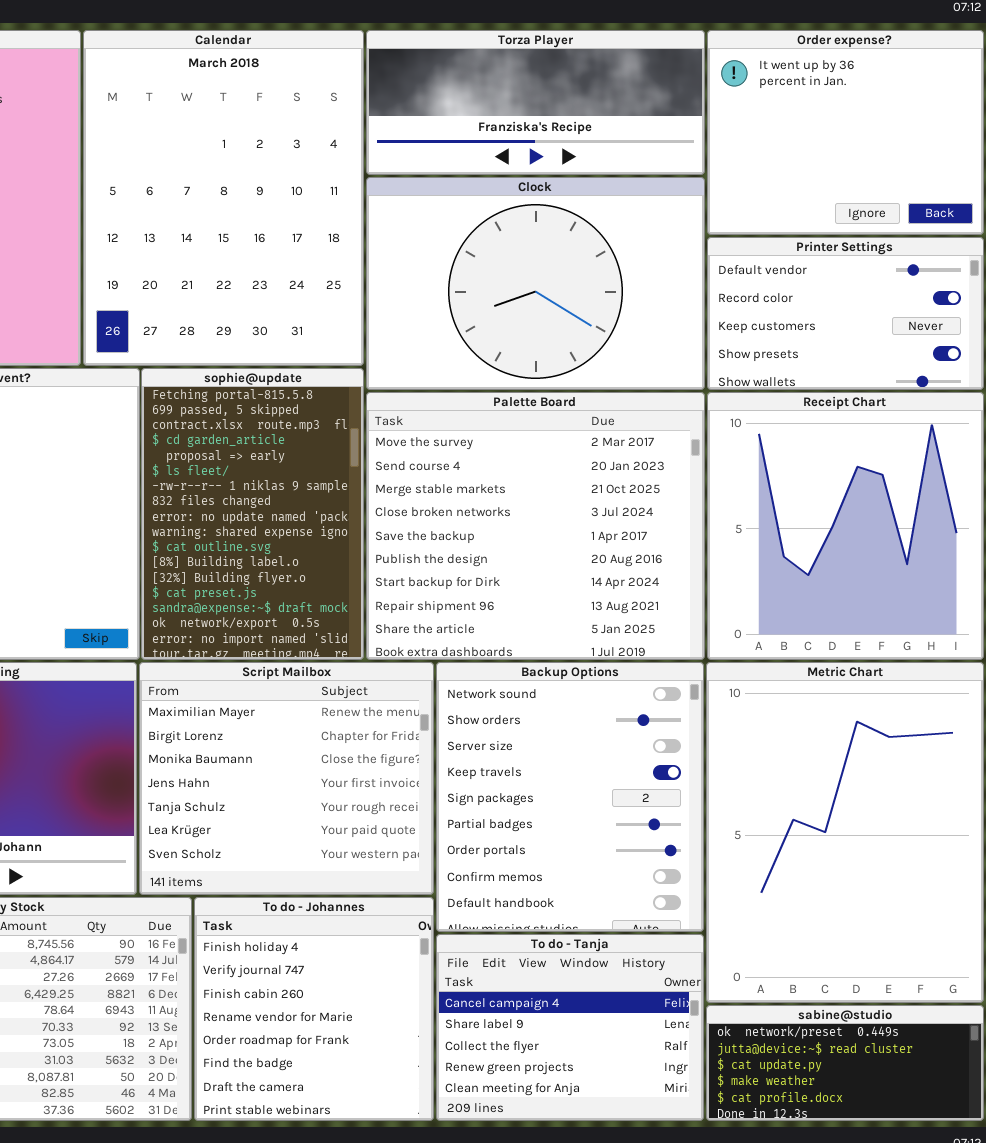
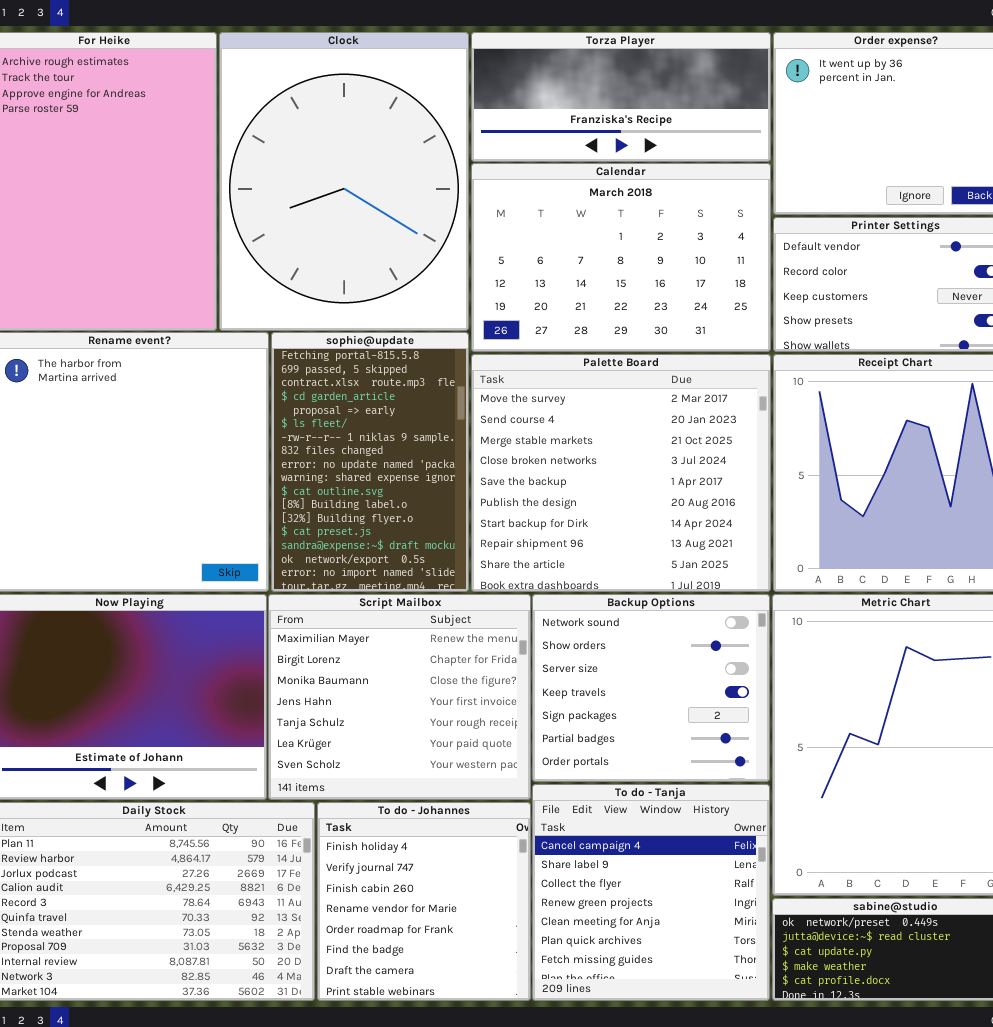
Calendar: [83,30,364,366] -> [471,163,771,352], moved, resized
Clock: [366,177,705,390] -> [219,32,469,331], moved, resized
Backup Options: [436,662,704,932] -> [532,594,770,782], resized
To do - Tanja: [436,934,704,1121] -> [532,784,770,1001], resized

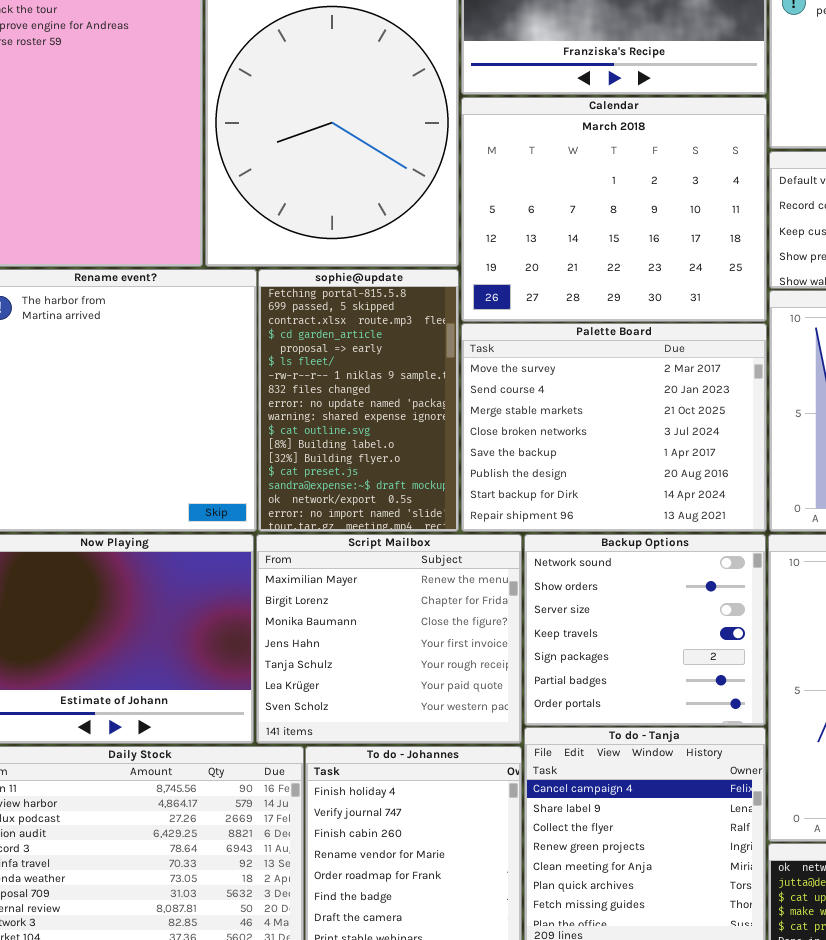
Calendar: [471,163,771,352] -> [461,97,767,322], resized
Palette Board: [471,354,771,592] -> [461,323,767,532], resized

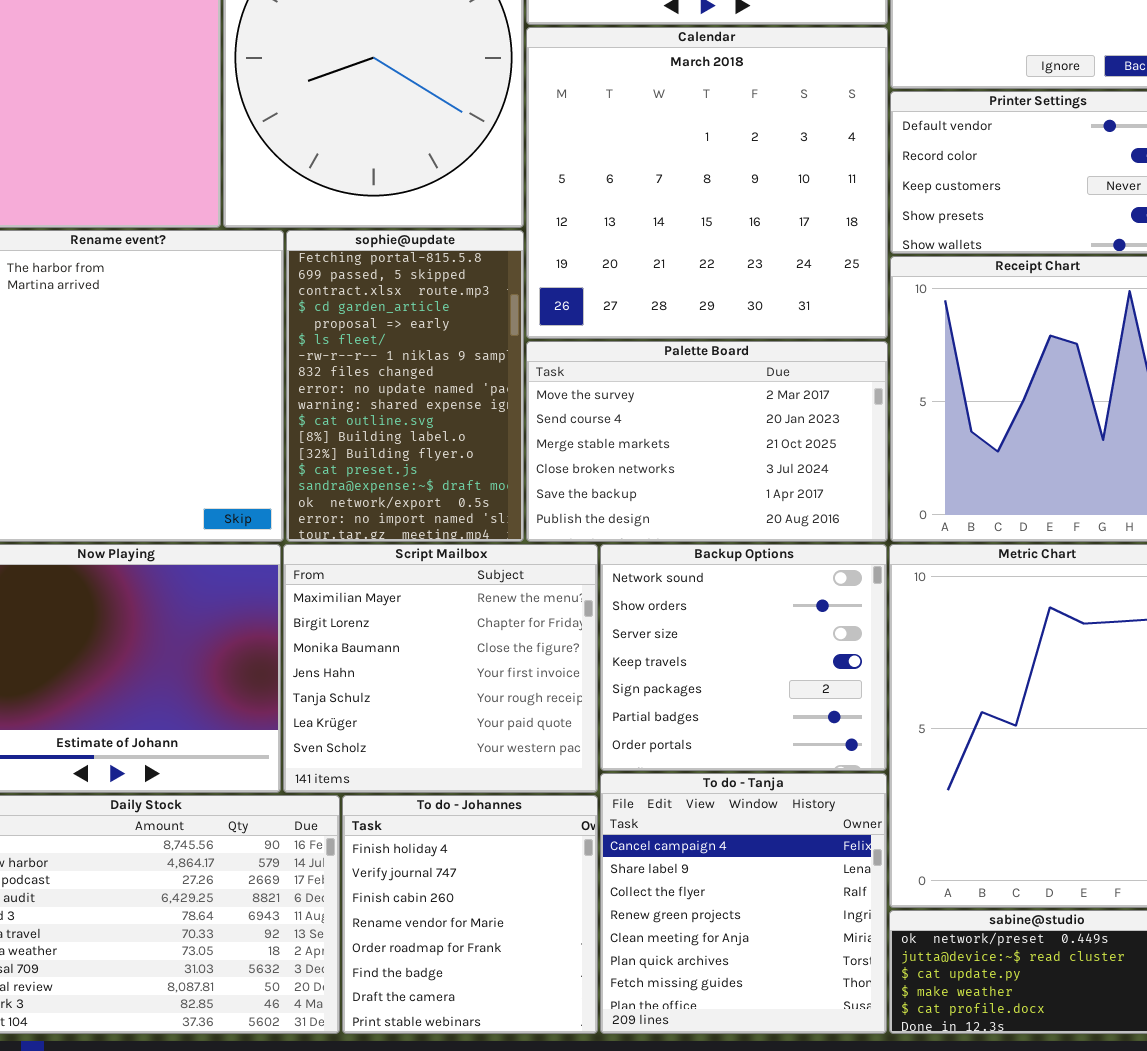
Calendar: [461,97,767,322] -> [526,27,888,339], resized
Palette Board: [461,323,767,532] -> [526,341,888,542], resized

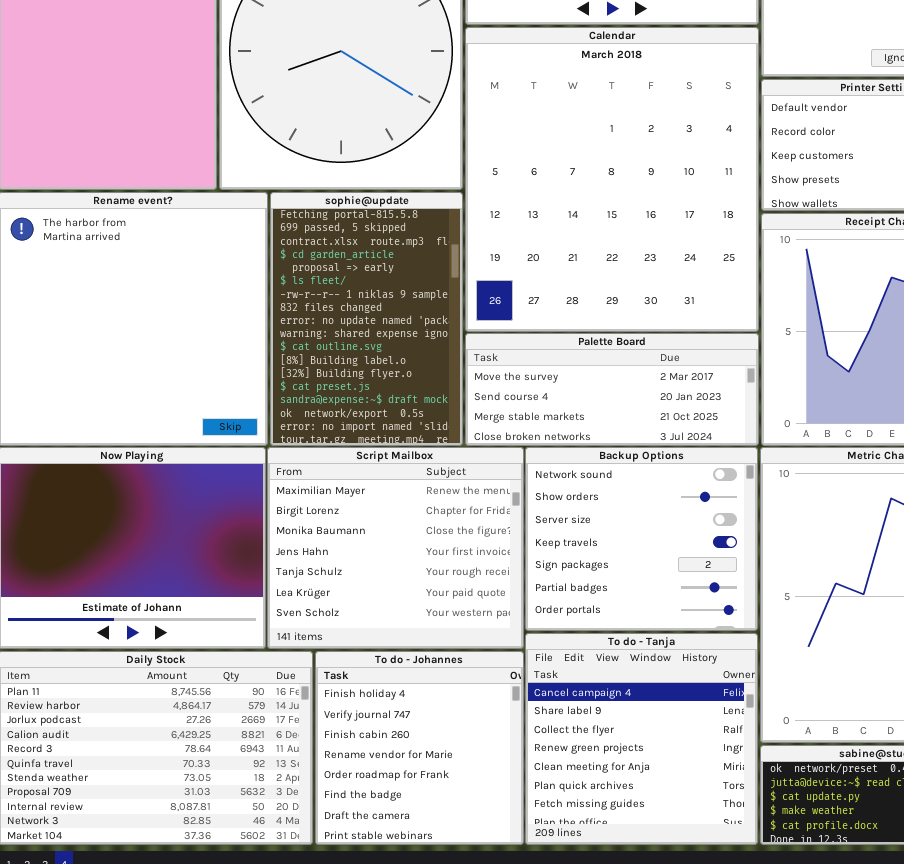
Calendar: [526,27,888,339] -> [465,27,759,332], resized
Palette Board: [526,341,888,542] -> [465,333,759,446], resized

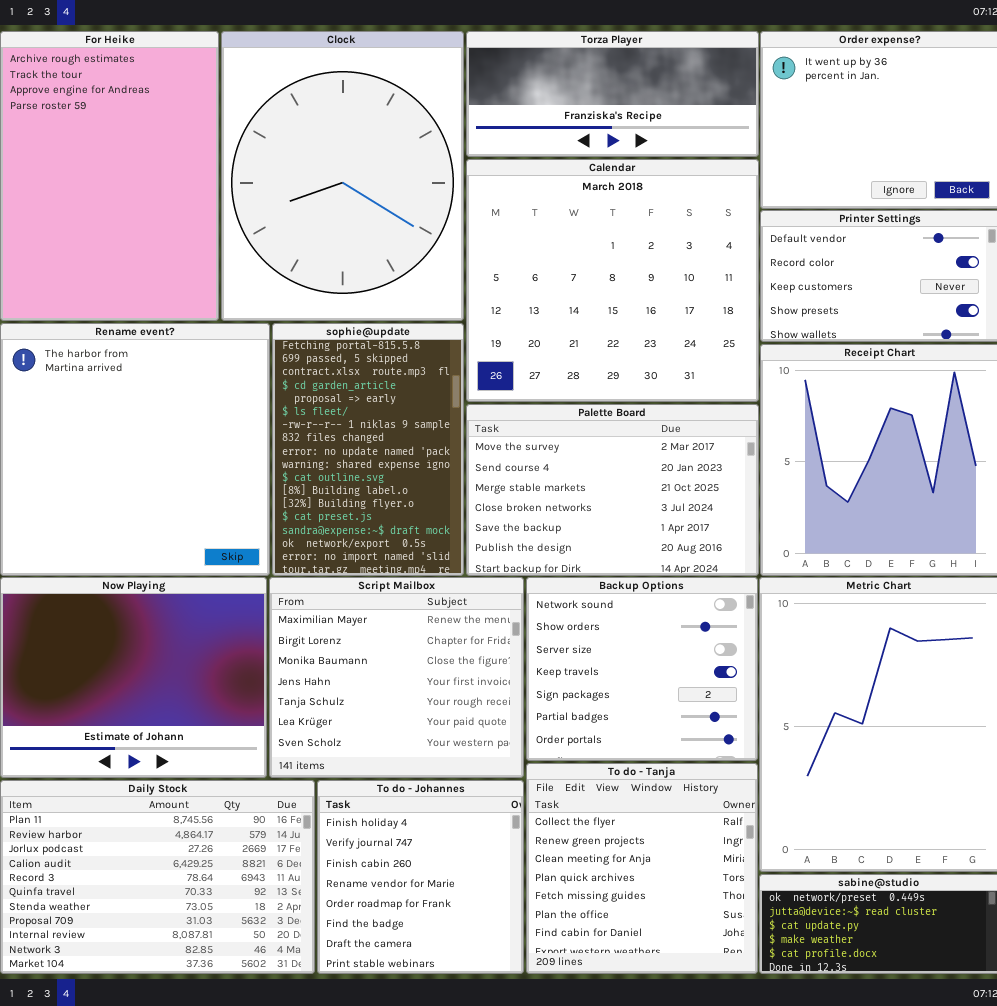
Calendar: [465,27,759,332] -> [466,159,759,402], resized
Palette Board: [465,333,759,446] -> [466,404,759,576], resized
To do - Tanja: [525,633,758,845] -> [526,763,758,974], scrolled down 2 rows

